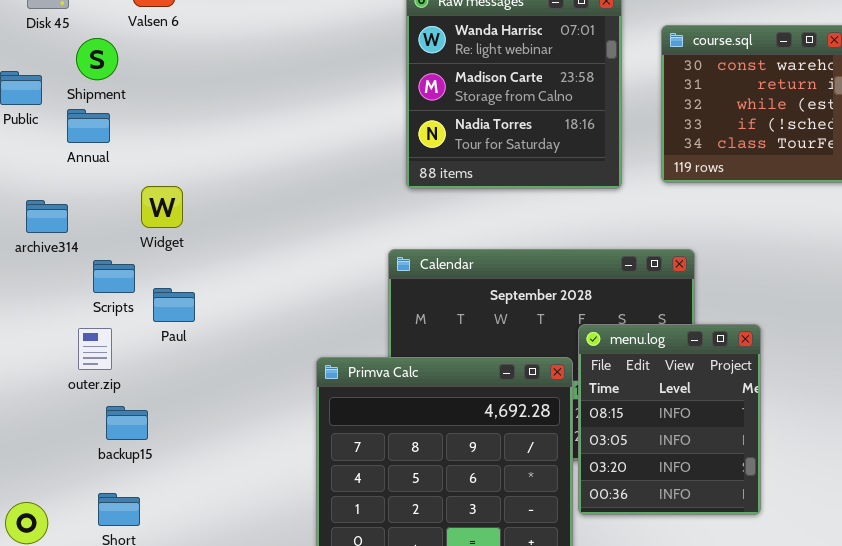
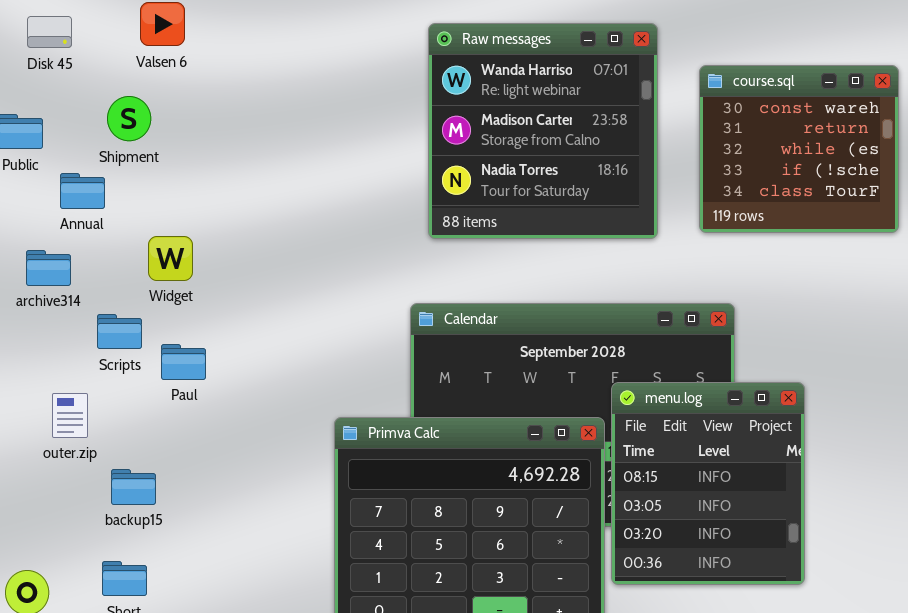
Shipment: [76,38,118,80] -> [107,96,151,141], moved
Annual: [67,109,110,143] -> [60,173,105,209], moved
outer.zip: [78,328,112,370] -> [52,393,88,438], moved

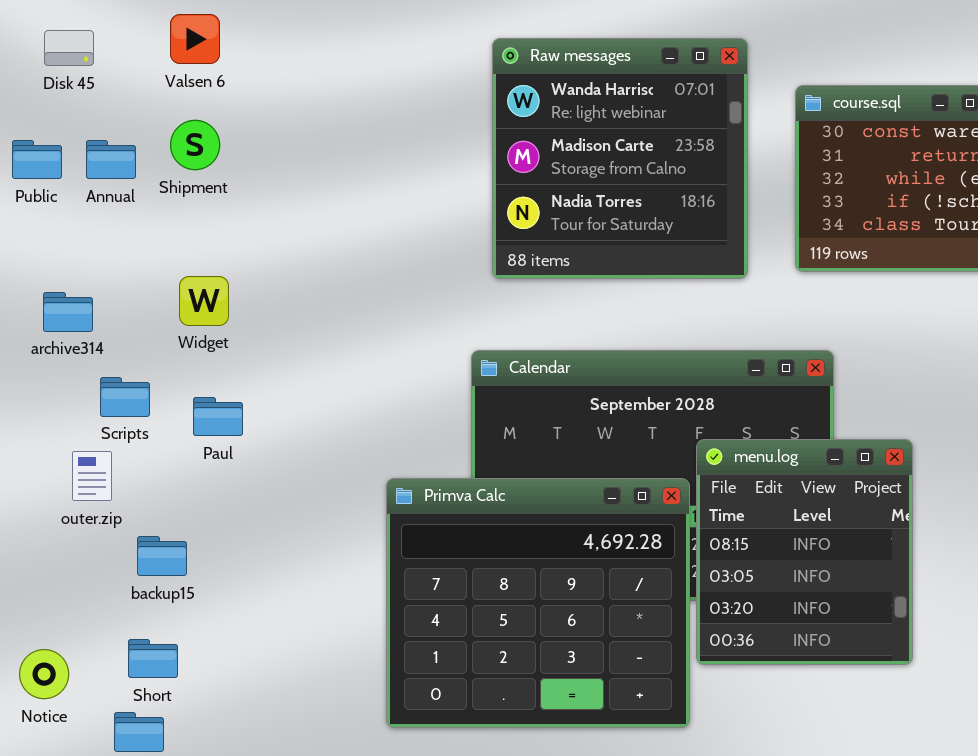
Shipment: [107,96,151,141] -> [170,120,220,170], moved
Annual: [60,173,105,209] -> [86,140,136,179], moved
Scripts: [97,314,142,349] -> [100,377,150,417], moved

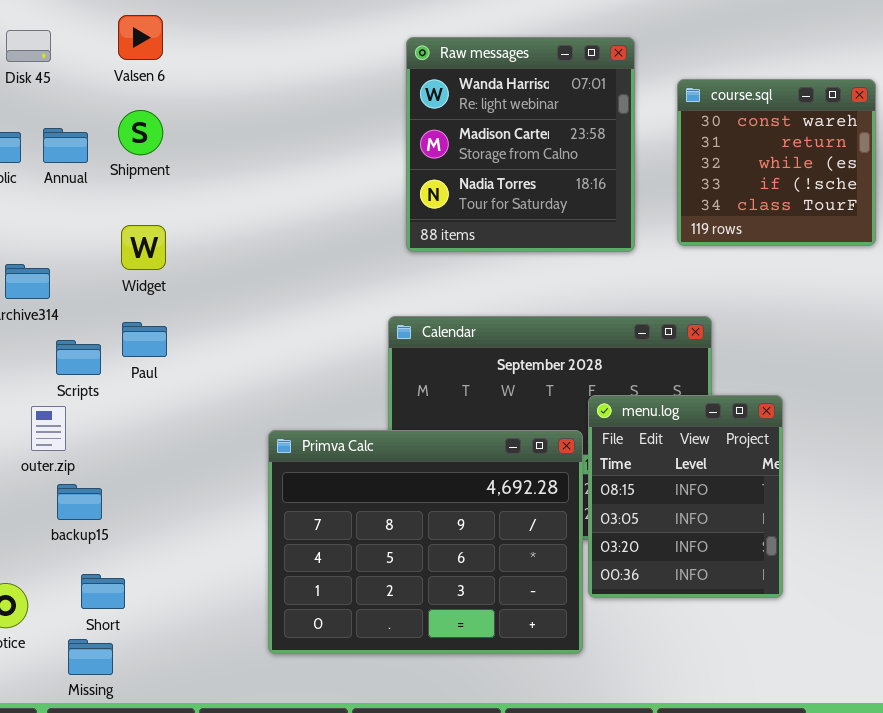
Widget: [179,276,229,326] -> [121,225,166,270], moved
Paul: [193,397,243,436] -> [122,322,167,357], moved
Primva Calc: [386,478,690,728] -> [268,430,583,654], resized
backup15: [137,536,187,576] -> [57,484,102,520], moved

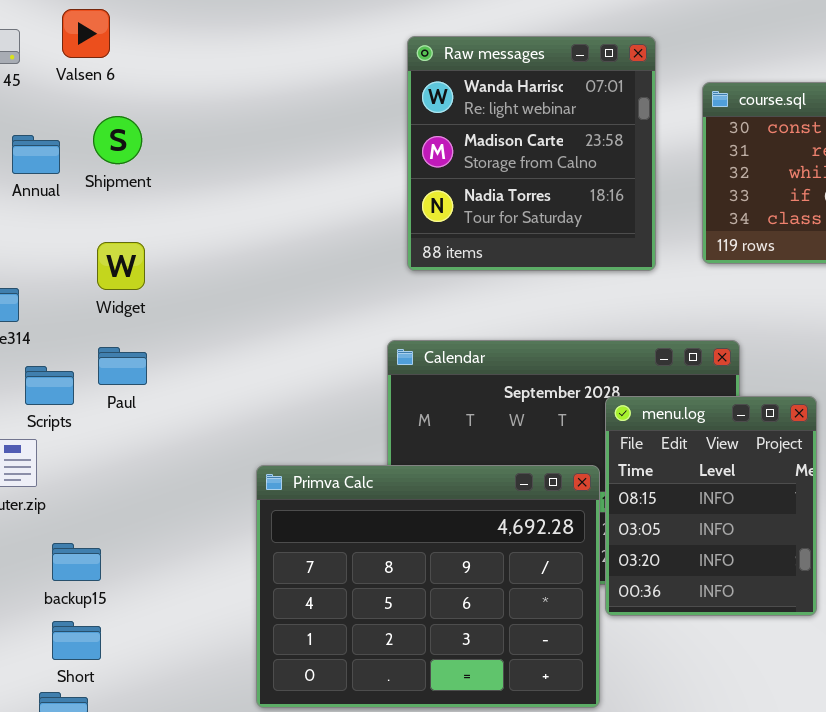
Valsen 6: [118,15,163,60] -> [62,9,110,58], moved
menu.log: [588,395,783,598] -> [605,396,817,616], moved
backup15: [57,484,102,520] -> [52,543,101,581], moved

